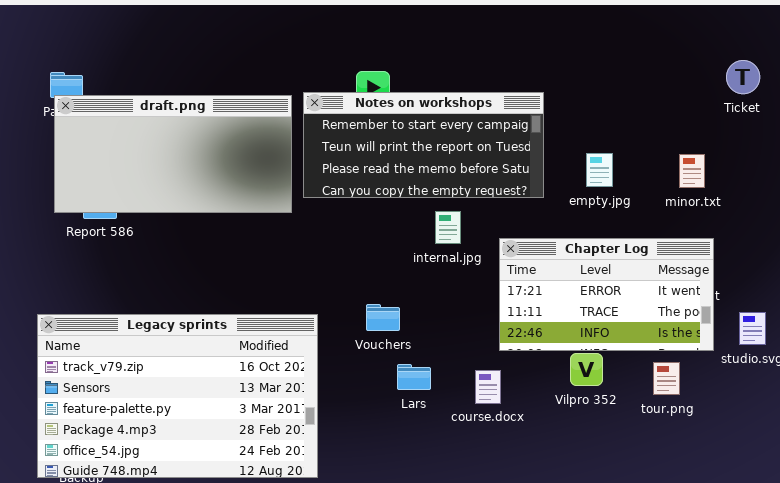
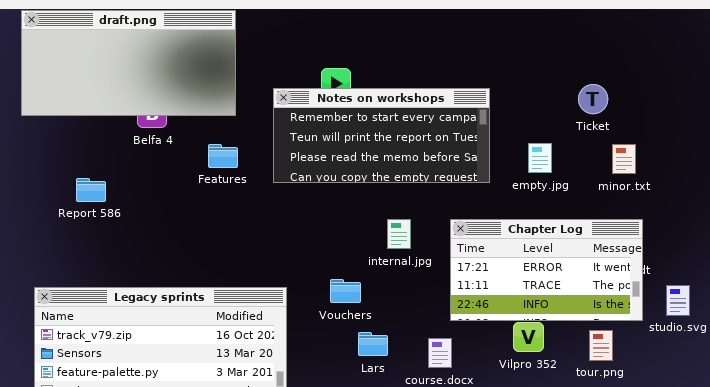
Ticket: [726,60,760,94] -> [578,84,608,114], moved
draft.png: [54,95,292,213] -> [21,10,236,116], moved
internal.jpg: [435,211,461,244] -> [387,219,411,249], moved

